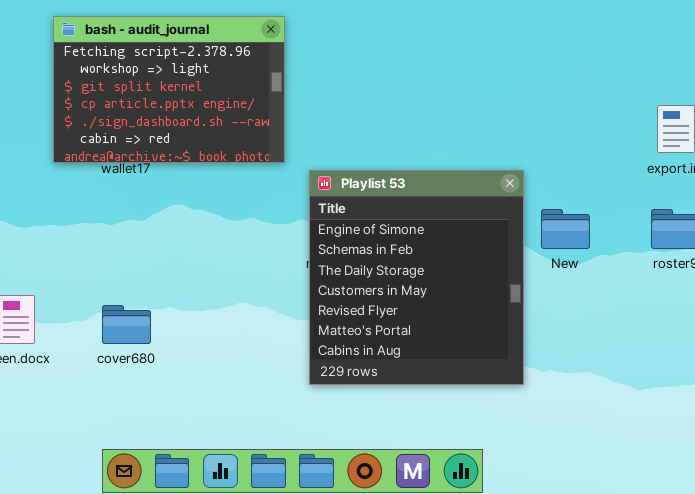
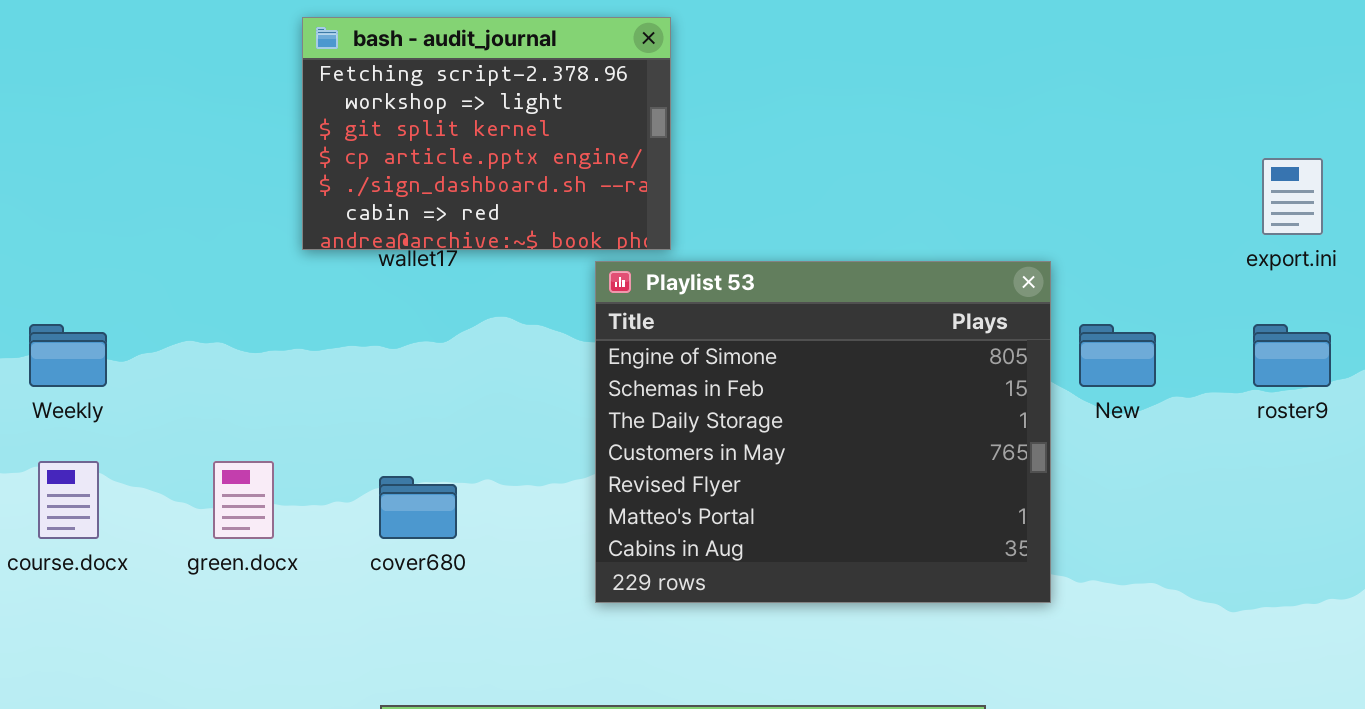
Playlist 53: [309,170,524,385] -> [595,261,1051,603], resized

